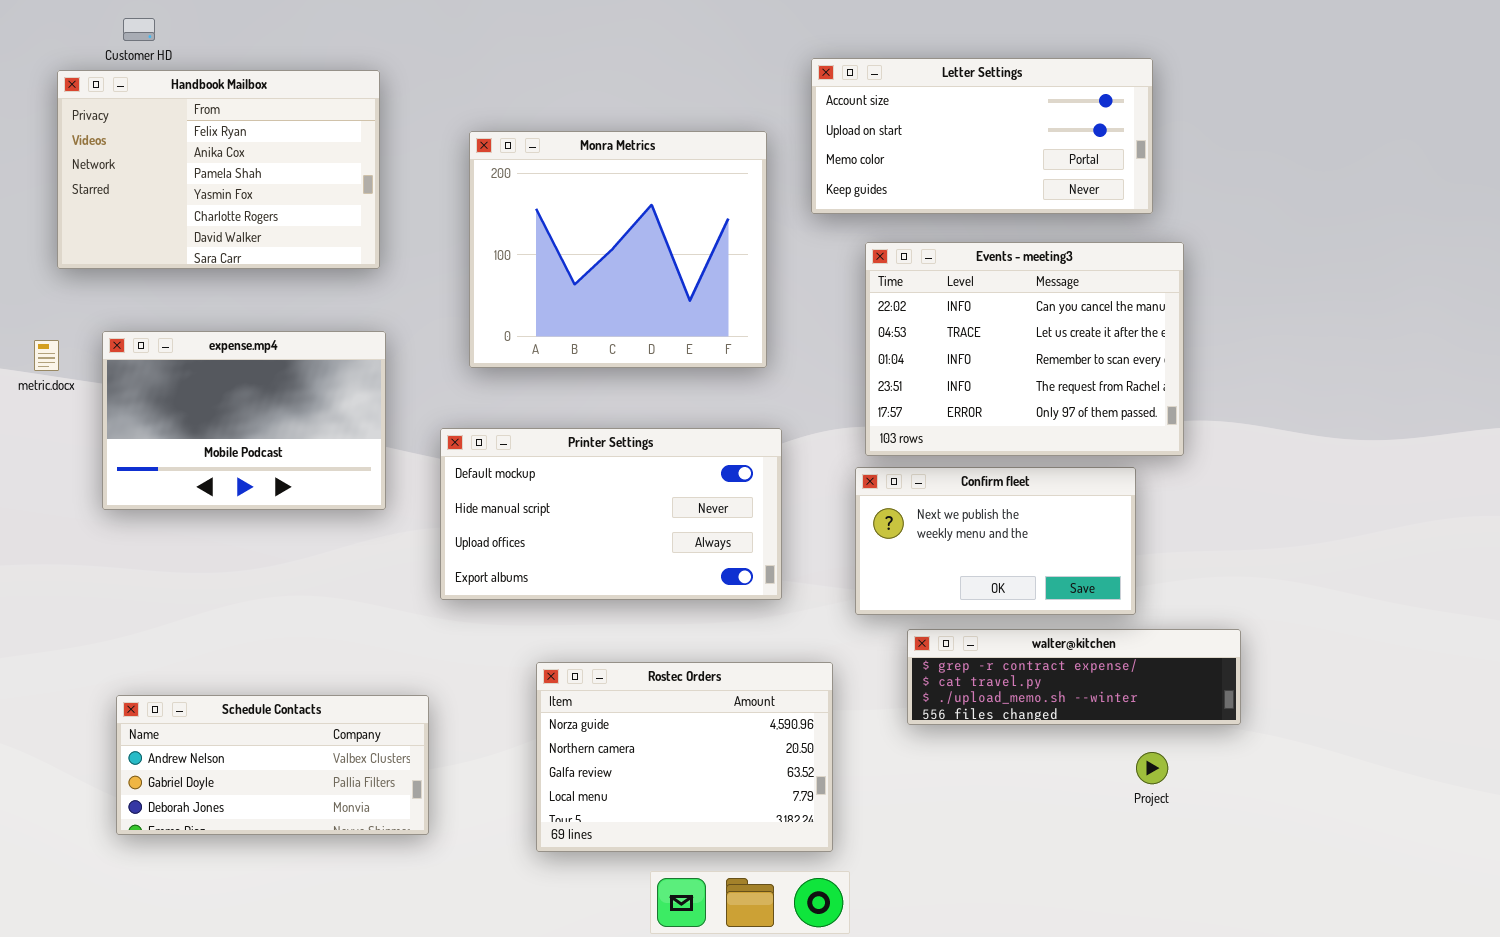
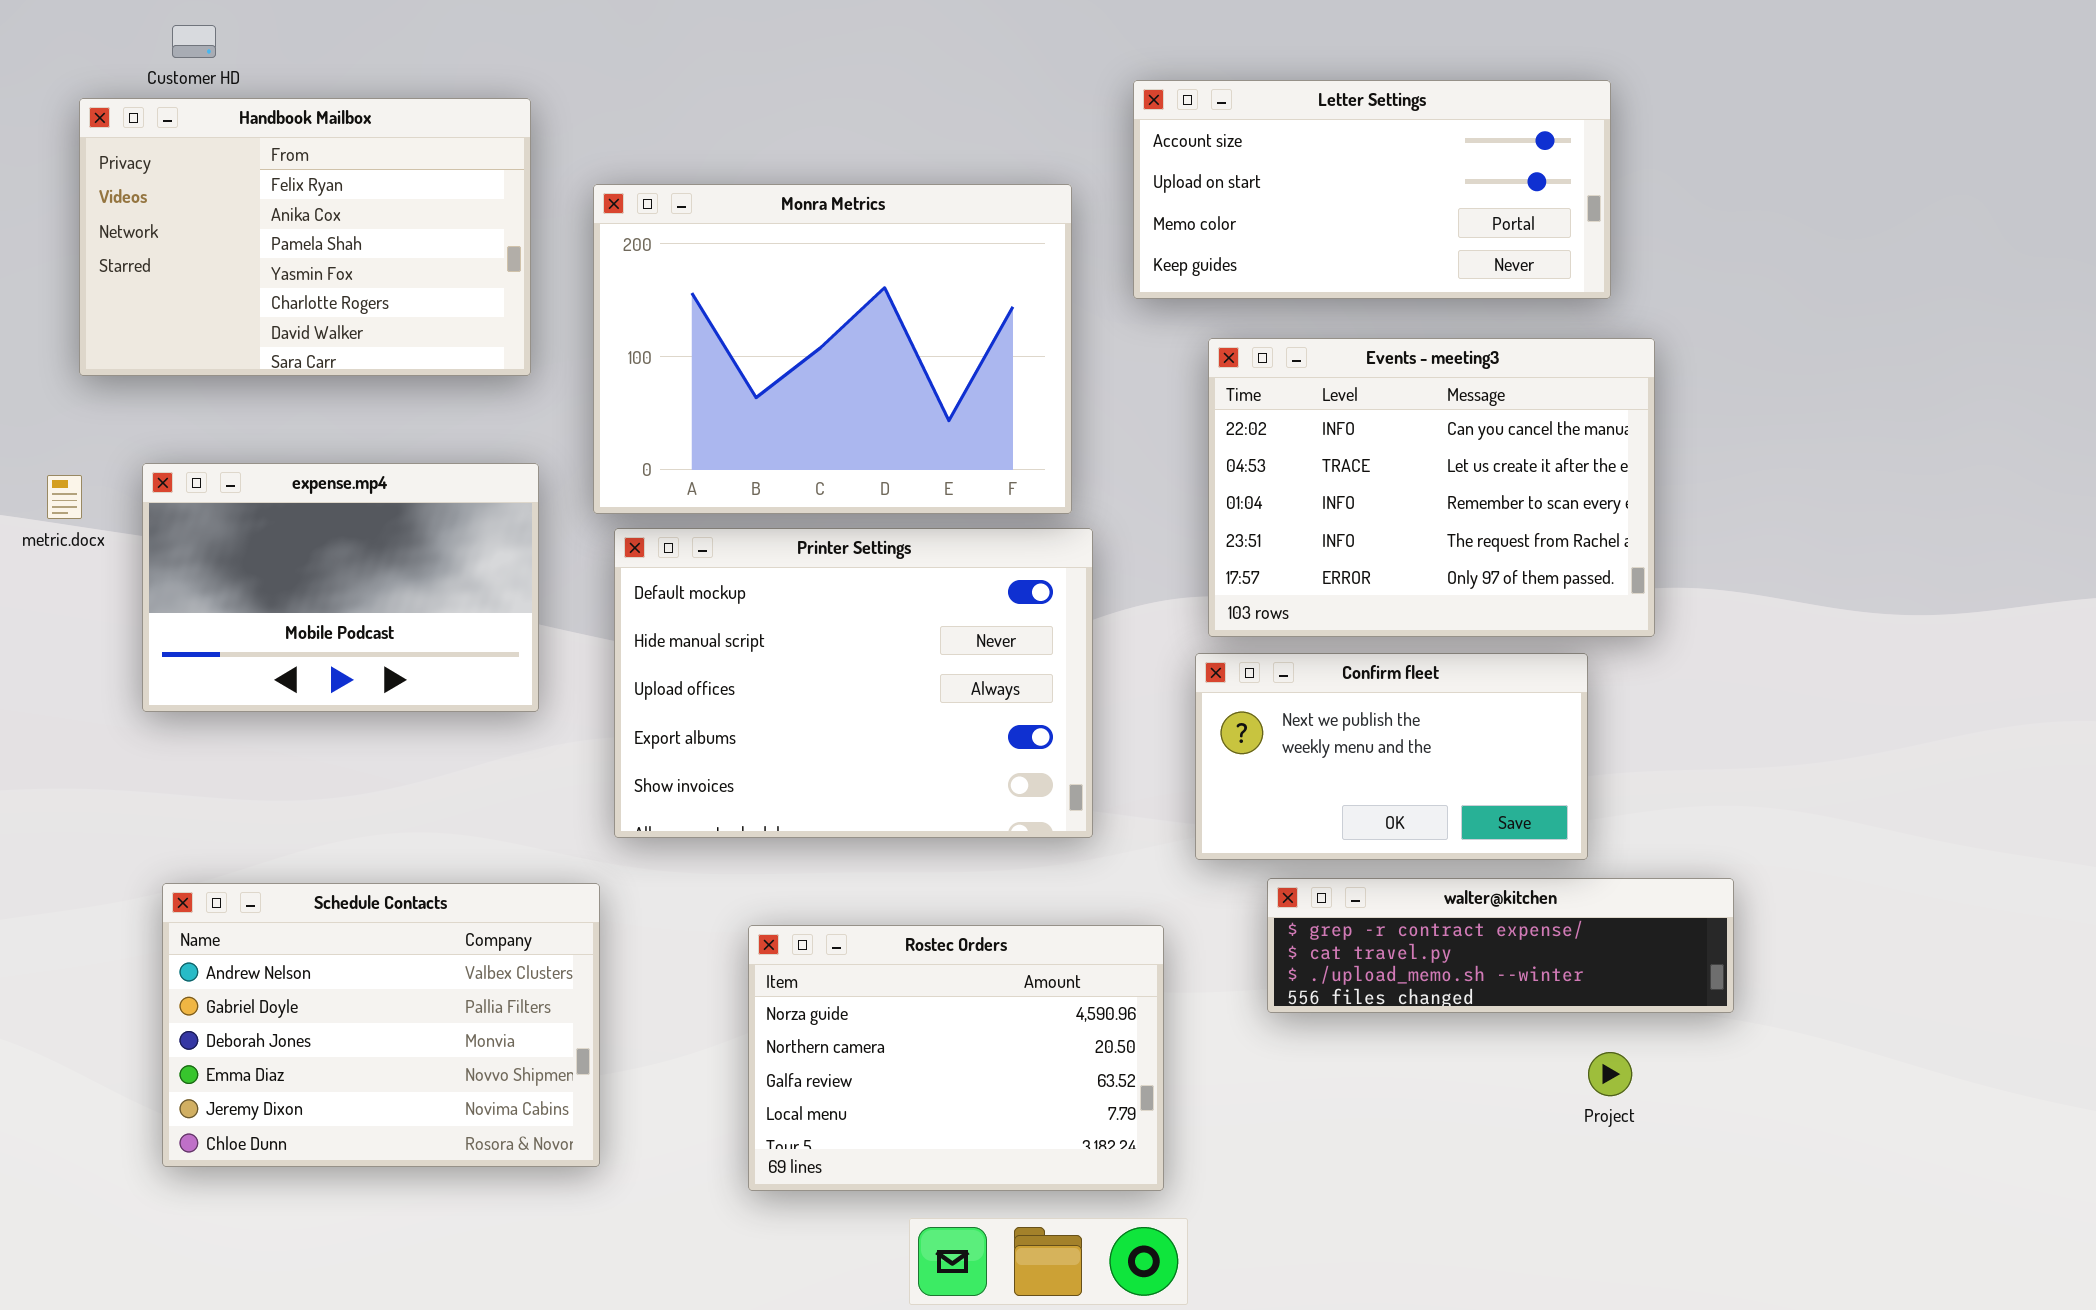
Monra Metrics: [469,131,767,368] -> [593,184,1072,514], resized
Printer Settings: [440,428,782,600] -> [614,528,1093,838], resized
Schedule Contacts: [116,695,429,835] -> [162,883,600,1167], resized

